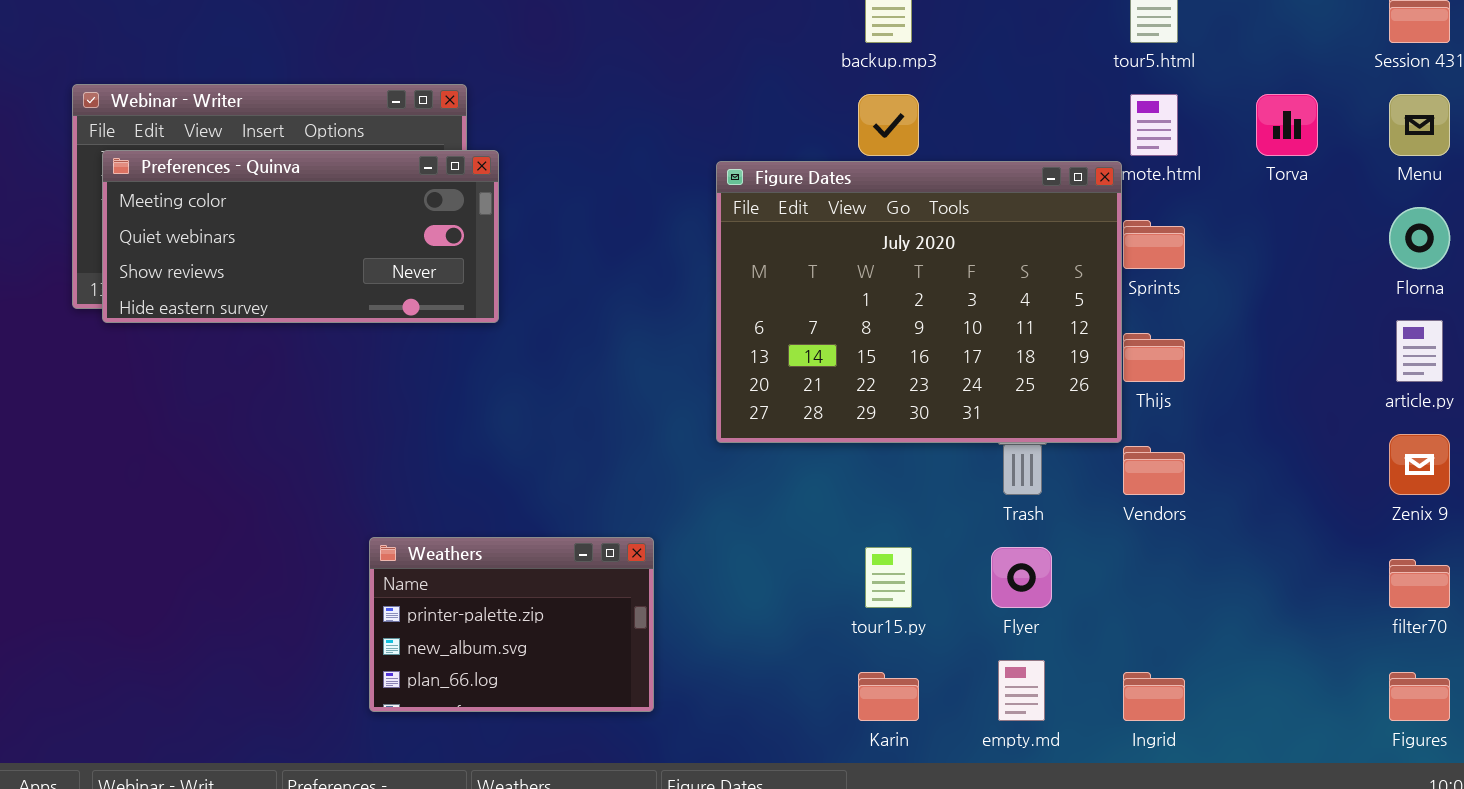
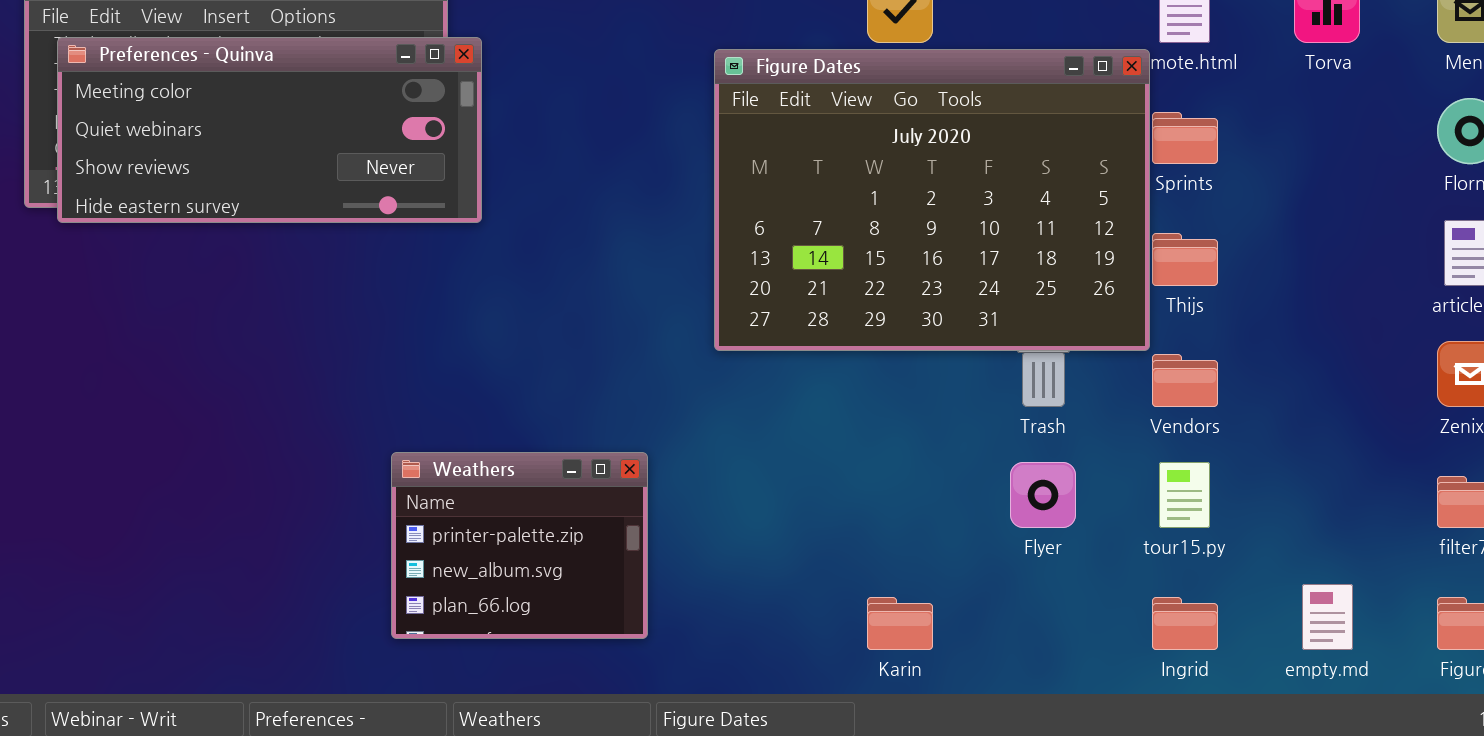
Weathers: [369,537,654,712] -> [391,452,648,639], resized
tour15.py: [865,547,912,608] -> [1159,462,1210,528], moved
empty.md: [998,660,1045,721] -> [1302,584,1353,650], moved

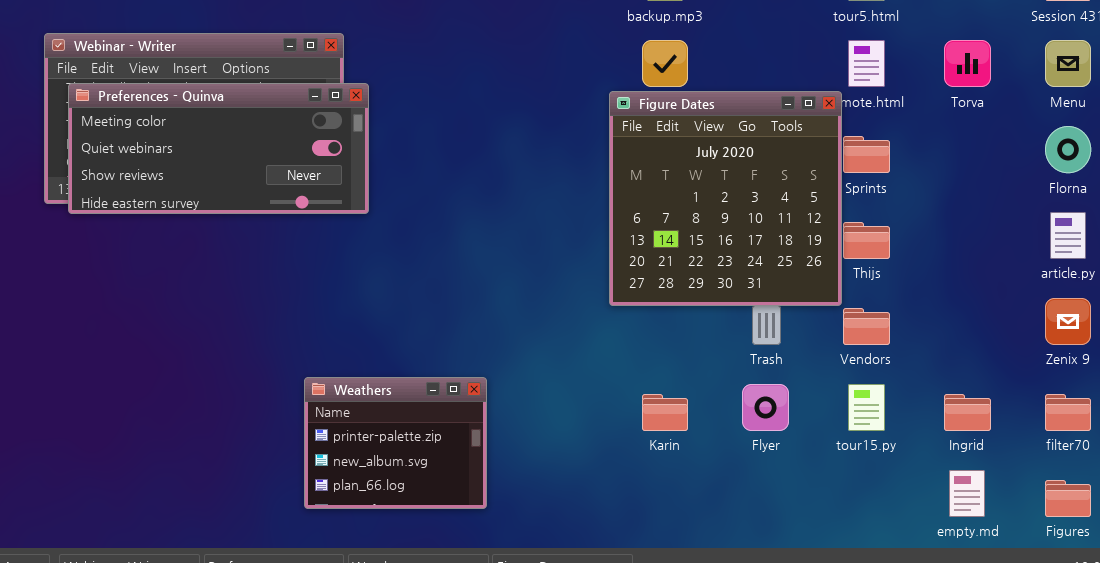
Figure Dates: [714,49,1150,351] -> [609,91,842,306], resized
Karin: [867,597,933,650] -> [642,394,688,431], moved
Ingrid: [1152,597,1218,650] -> [944,394,991,431], moved

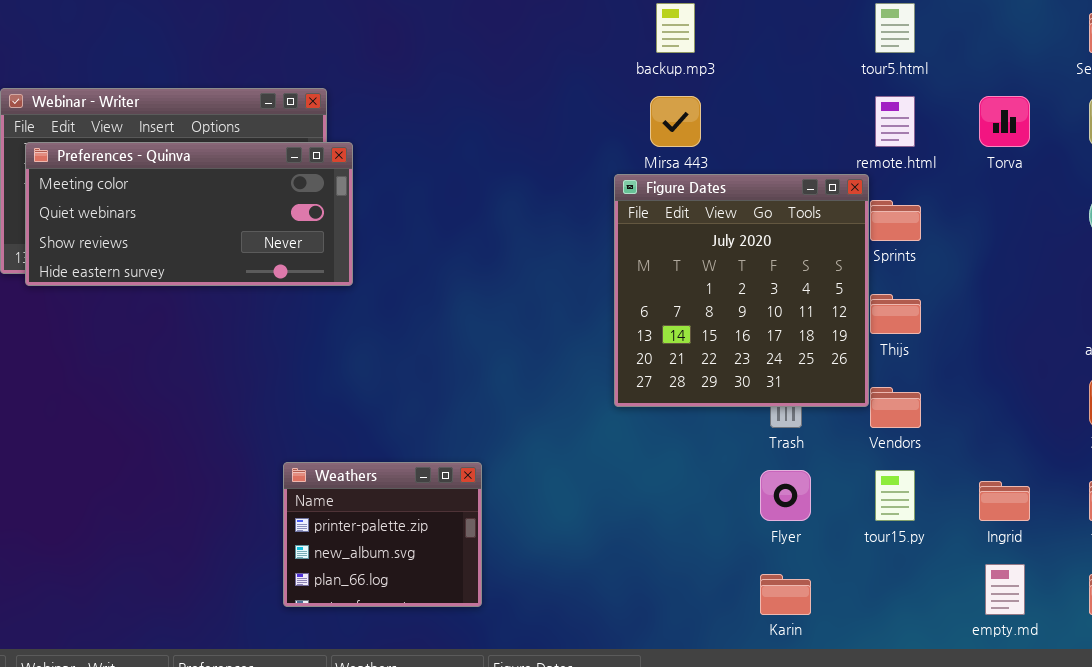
Figure Dates: [609,91,842,306] -> [614,174,869,407], moved
Karin: [642,394,688,431] -> [760,574,811,615], moved

